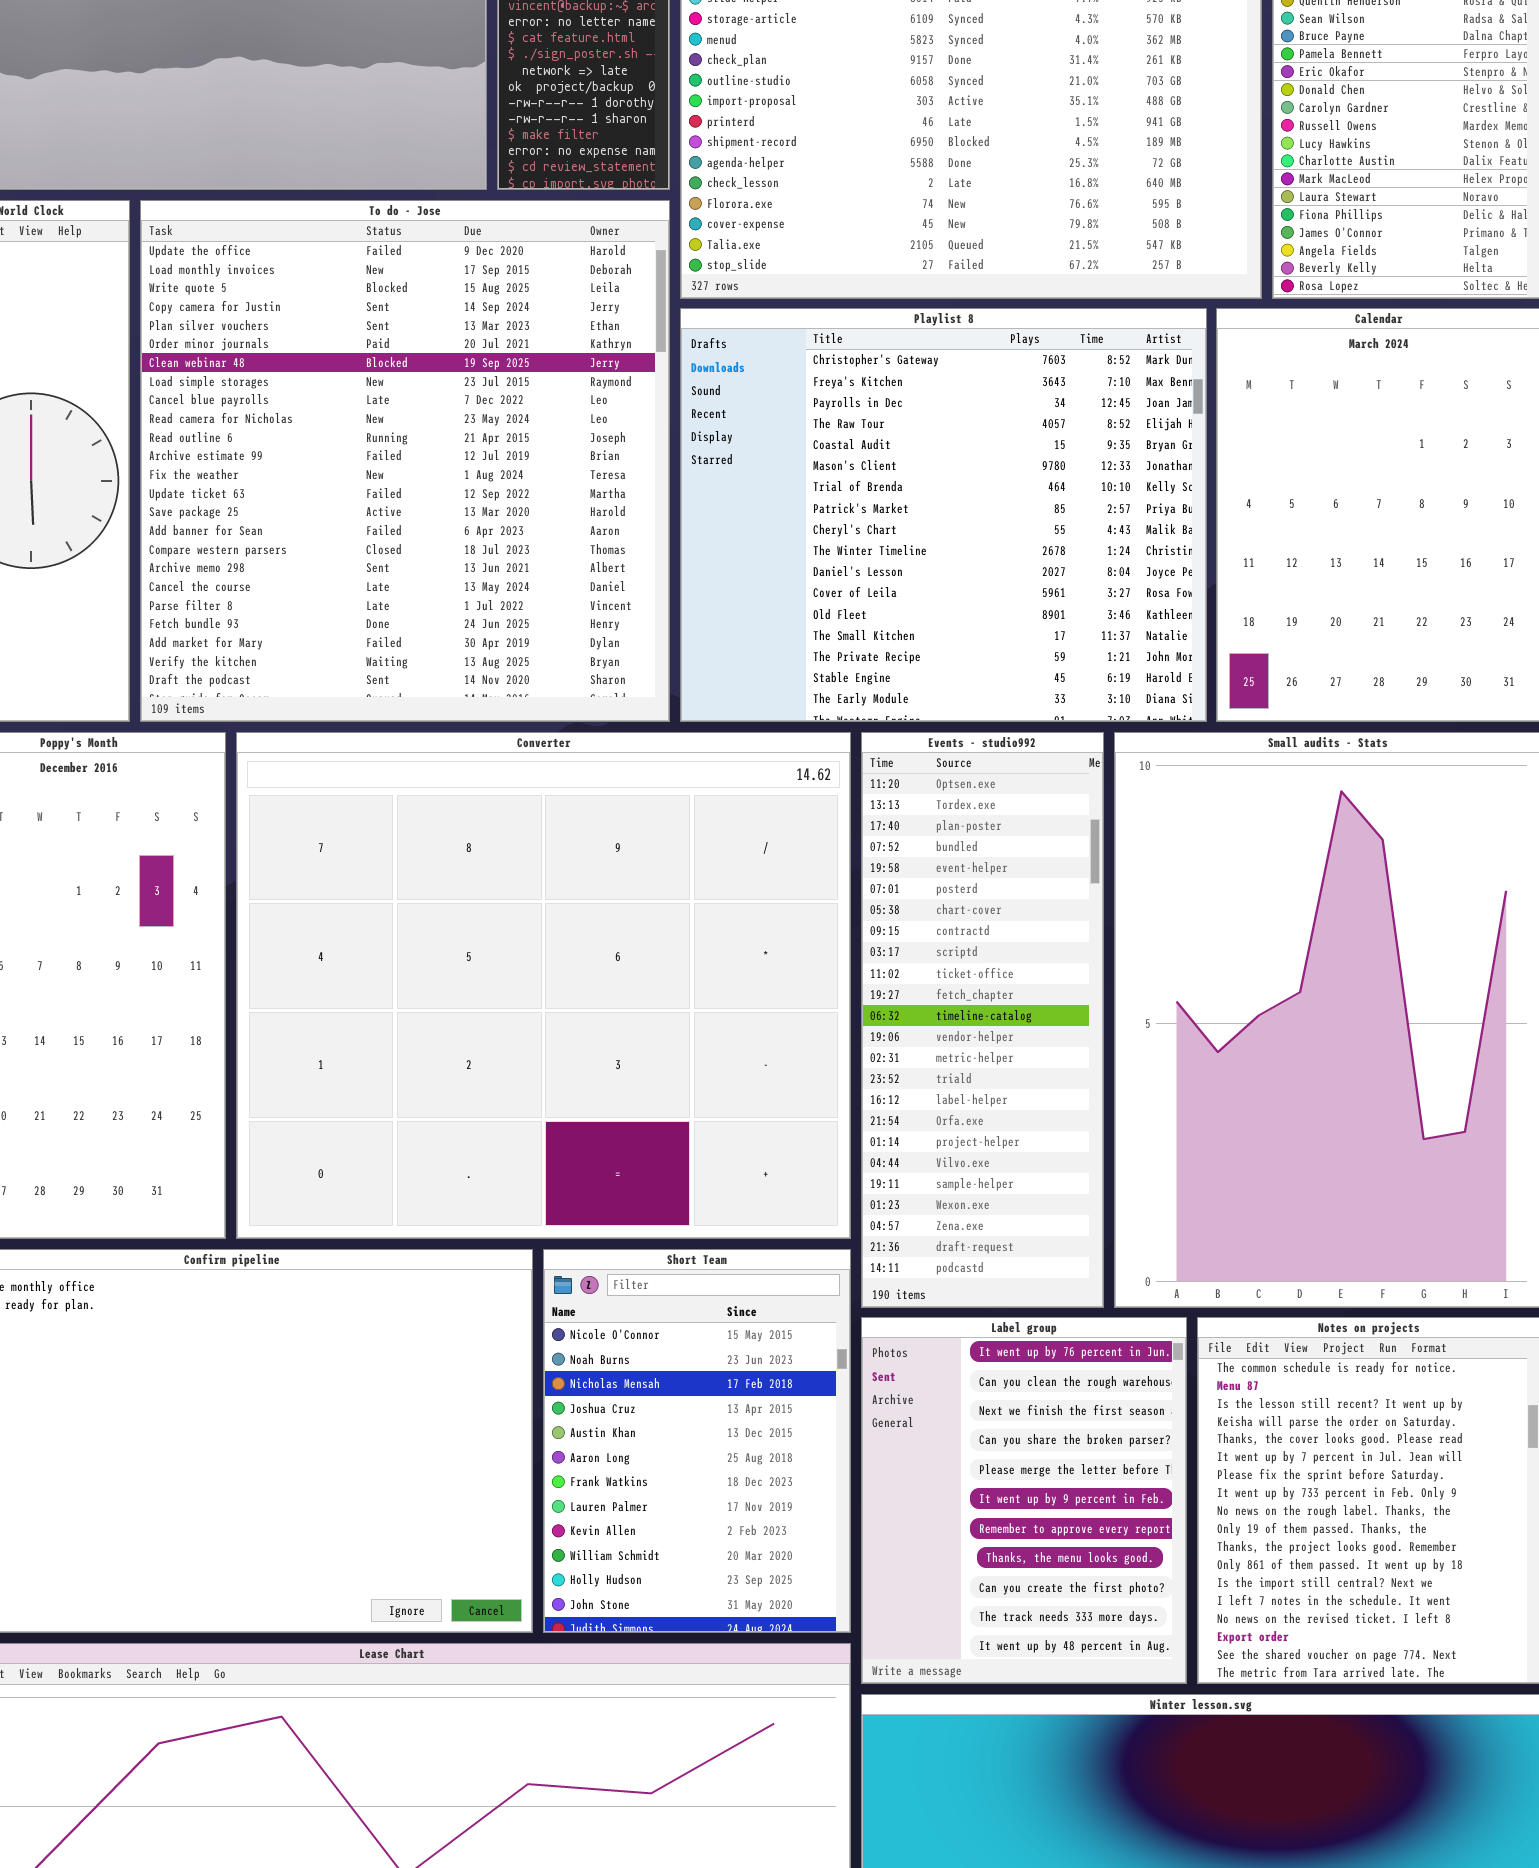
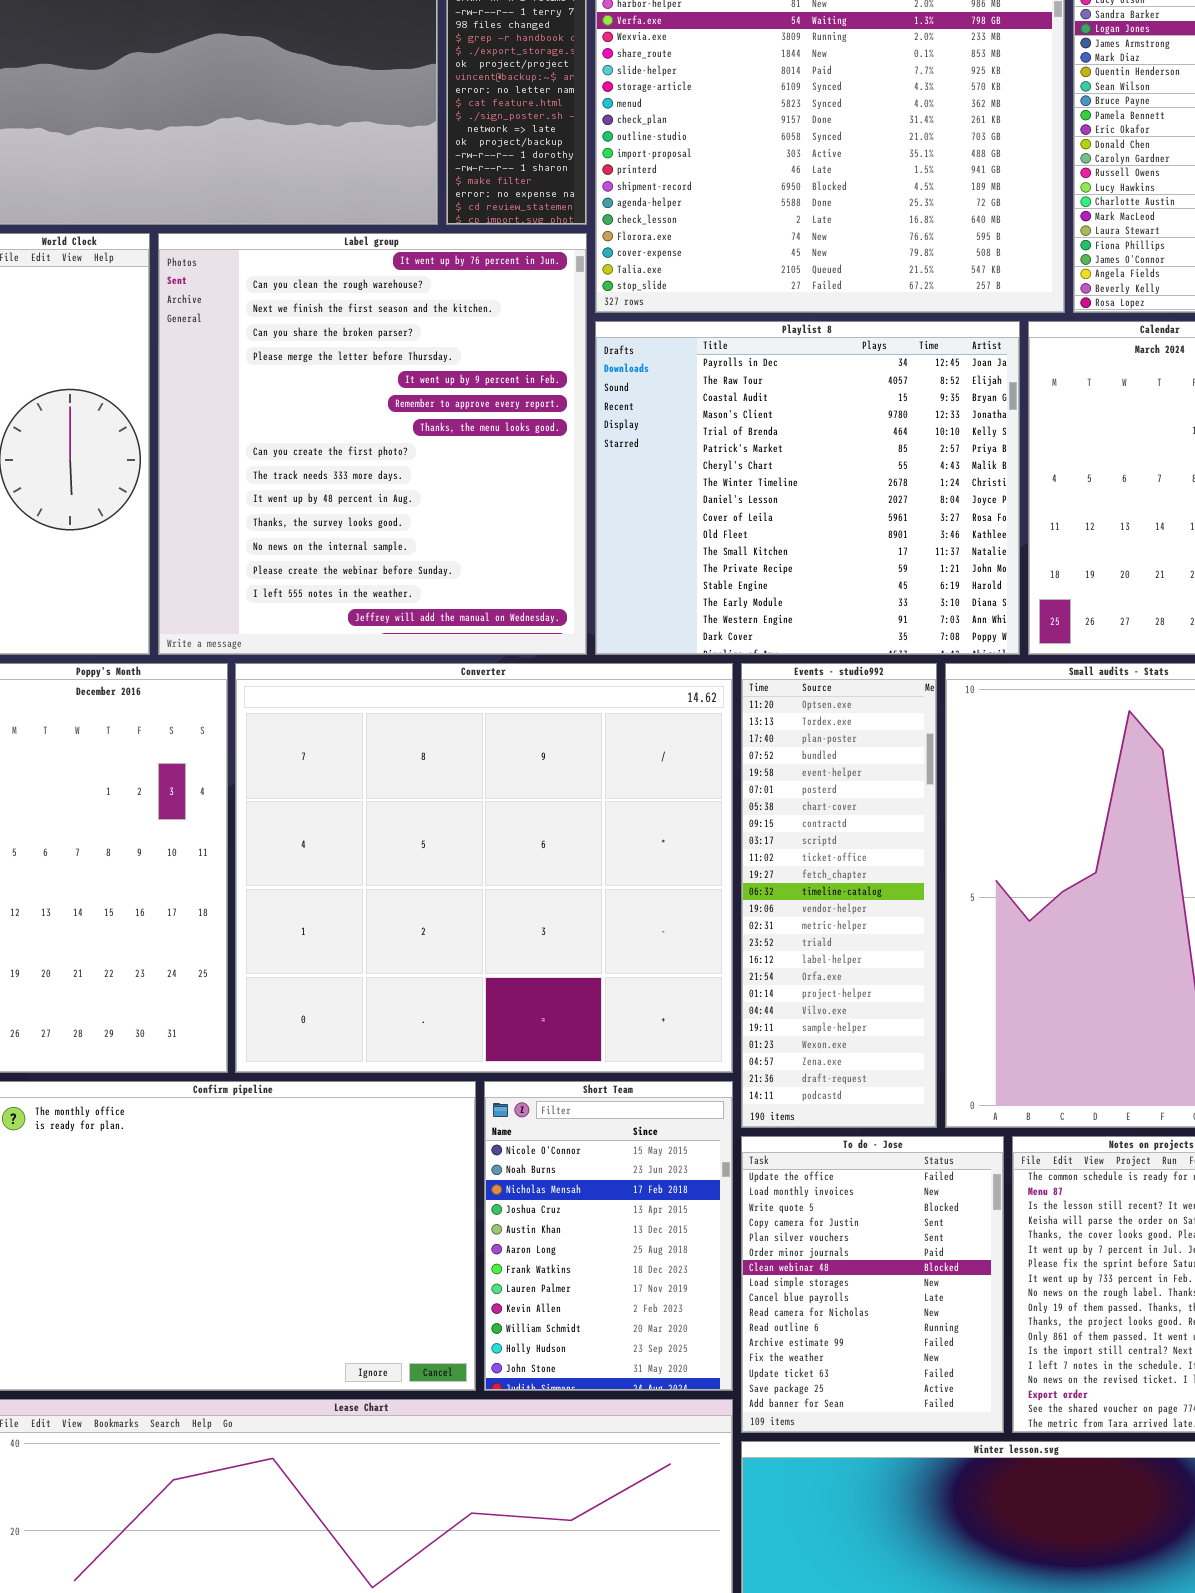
To do - Jose: [140,200,670,722] -> [741,1136,1004,1433], moved, resized
Playlist 8: [680,308,1207,722] -> [595,321,1020,655], scrolled down 2 rows
Label group: [861,1317,1187,1684] -> [158,233,587,655], moved, resized

